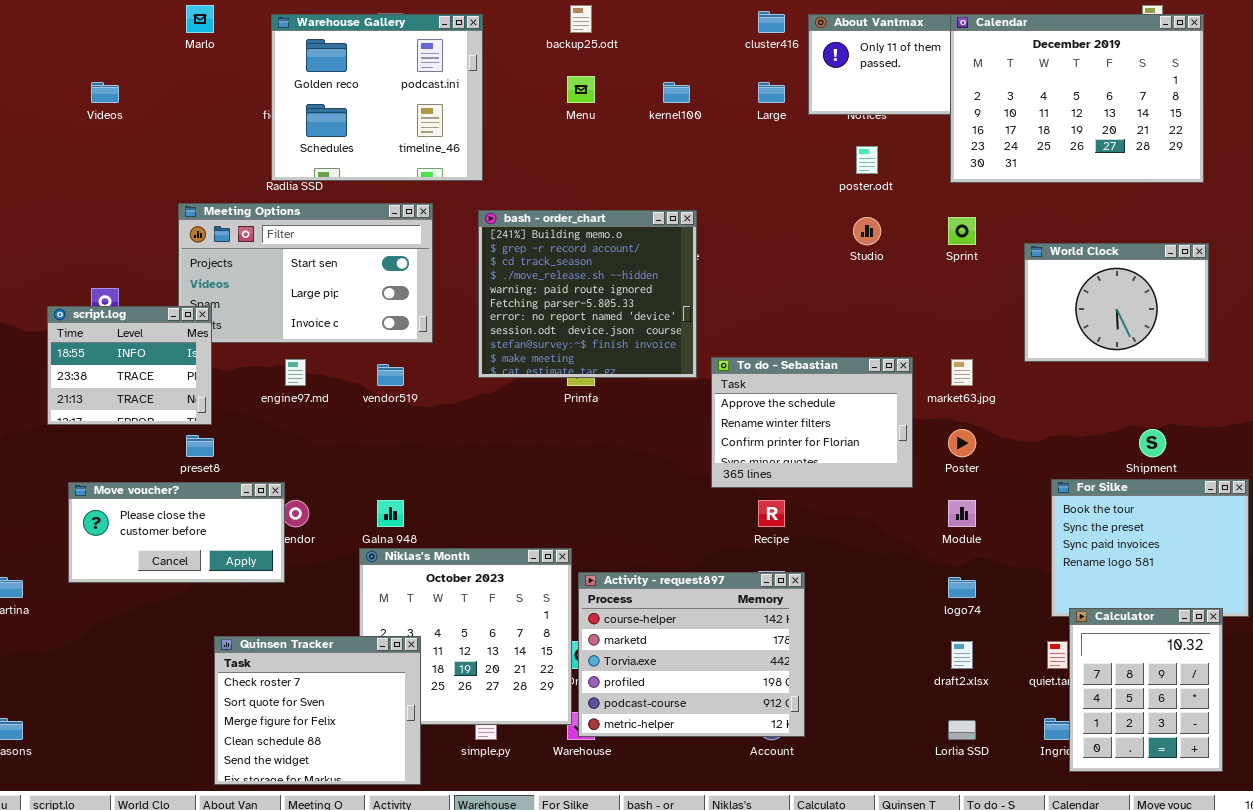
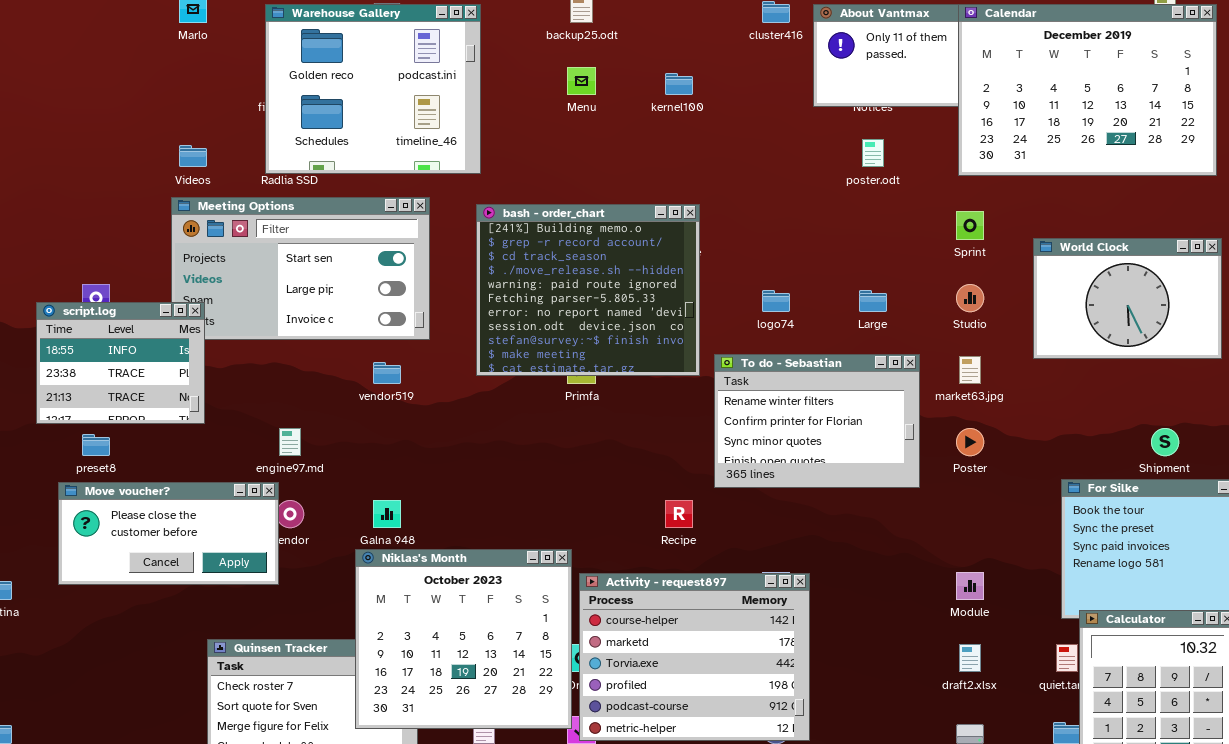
Videos: [91,82,119,103] -> [179,145,207,167], moved
Large: [758,82,785,103] -> [859,290,887,312], moved
Studio: [853,217,881,245] -> [956,284,984,312], moved
To do - Sebastian: [711,357,913,488] -> [714,354,920,488], scrolled down 1 row
engine97.md: [285,359,306,386] -> [279,428,301,456], moved
preset8: [186,435,214,457] -> [82,434,110,456], moved
Recipe: [758,500,785,527] -> [665,500,693,528], moved
Module: [948,500,976,527] -> [956,572,984,600], moved
Niklas's Month: [359,548,572,725] -> [355,549,572,729], raised
logo74: [948,577,976,598] -> [762,290,790,312], moved

